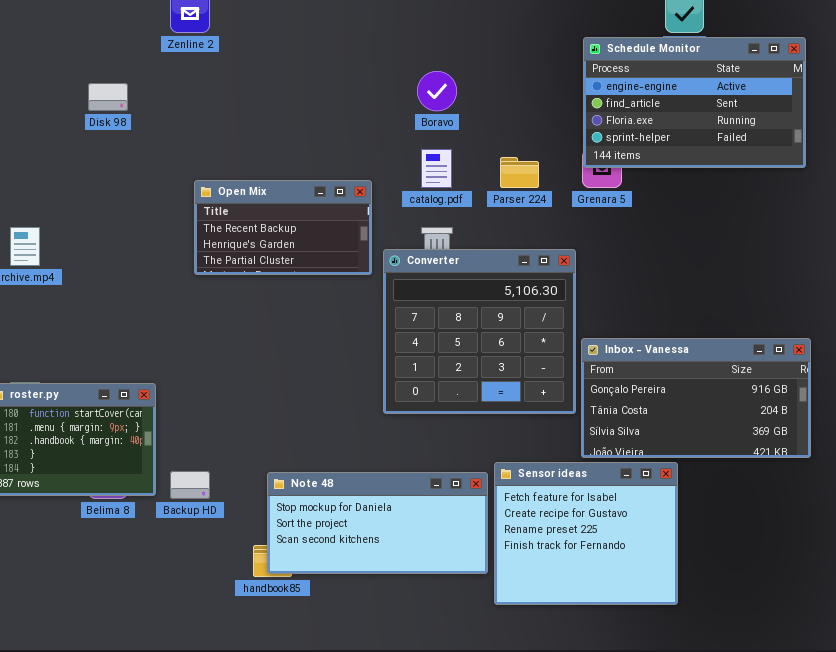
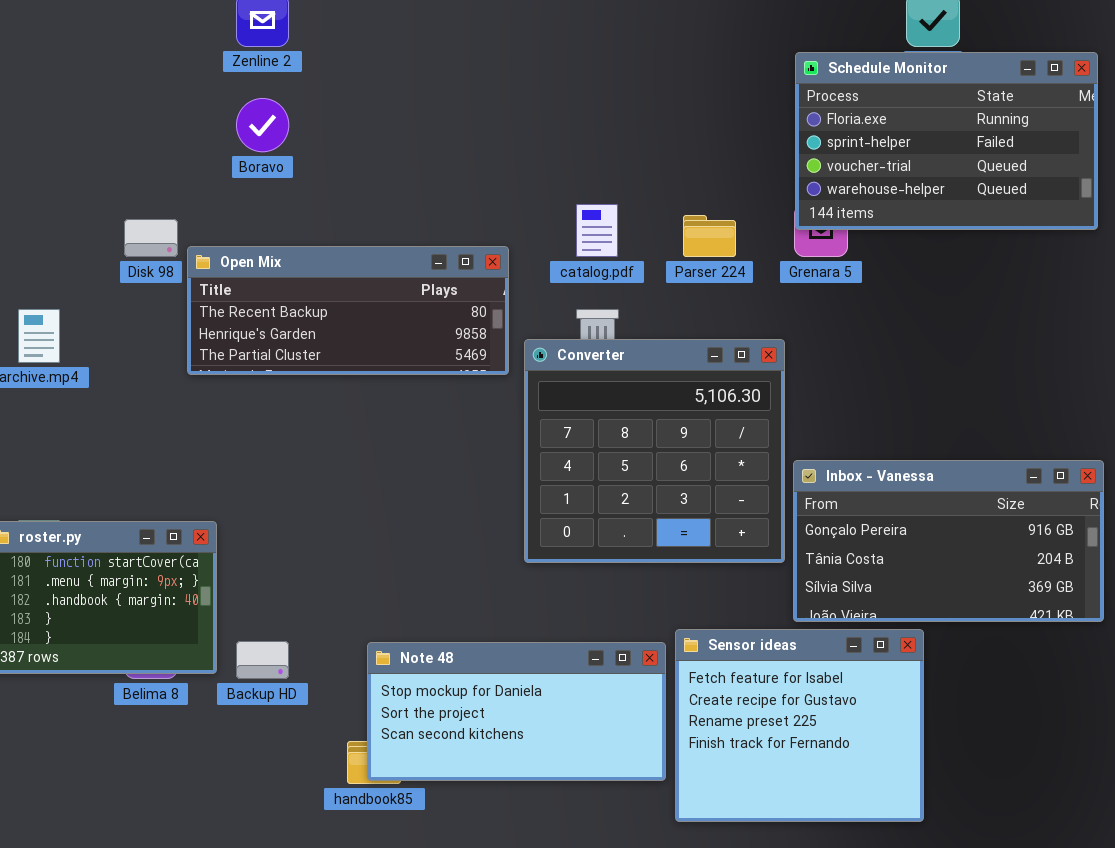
Schedule Monitor: [583,37,806,168] -> [795,52,1098,230], scrolled down 2 rows
Boravo: [417,71,457,111] -> [236,98,289,152], moved
Disk 98: [88,83,128,111] -> [124,219,178,257], moved
Open Mix: [194,180,372,275] -> [187,246,509,375], resized

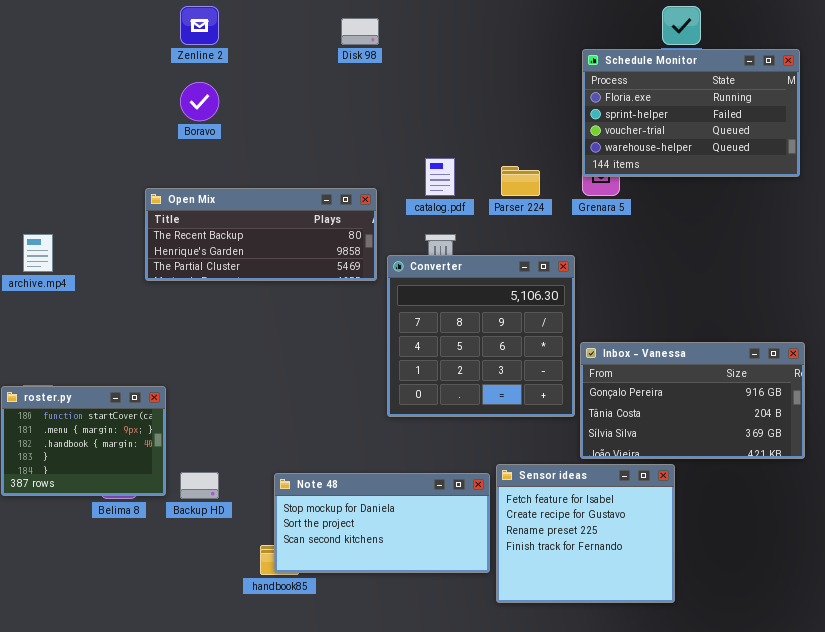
Disk 98: [124,219,178,257] -> [341,18,379,45], moved

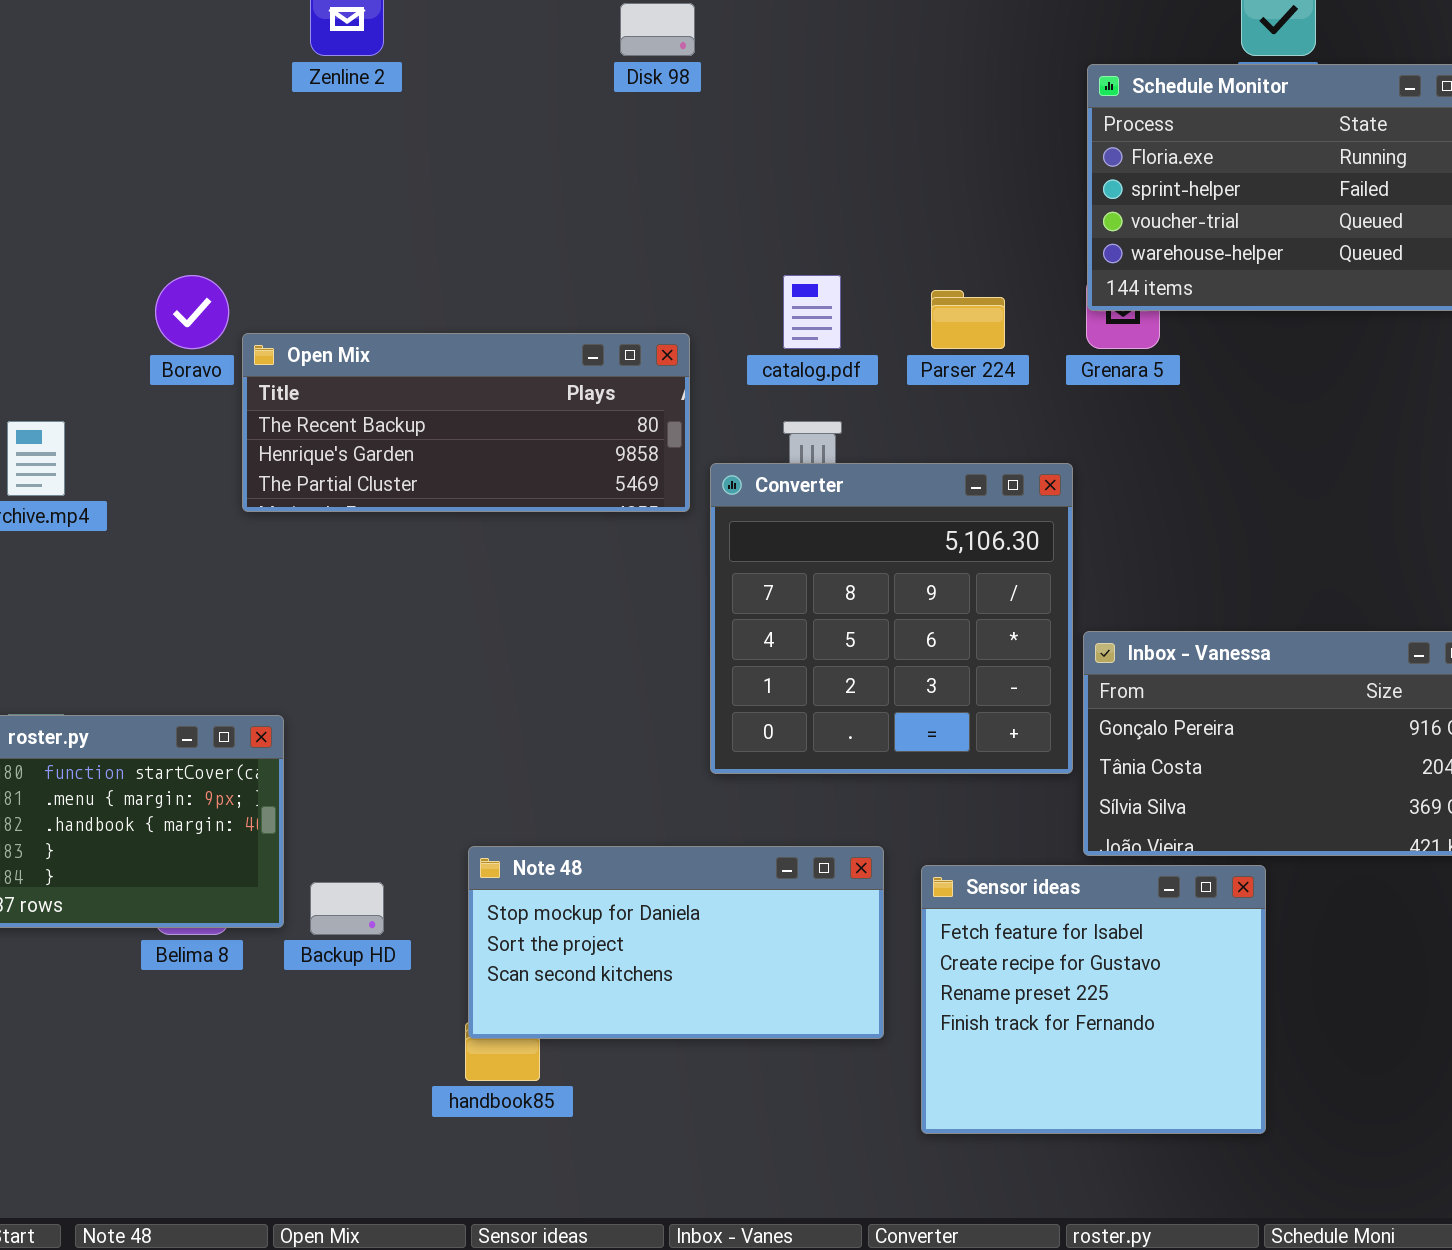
Boravo: [180,82,219,121] -> [155,275,229,349], moved
Note 48: [274,473,490,573] -> [468,846,884,1039], moved

